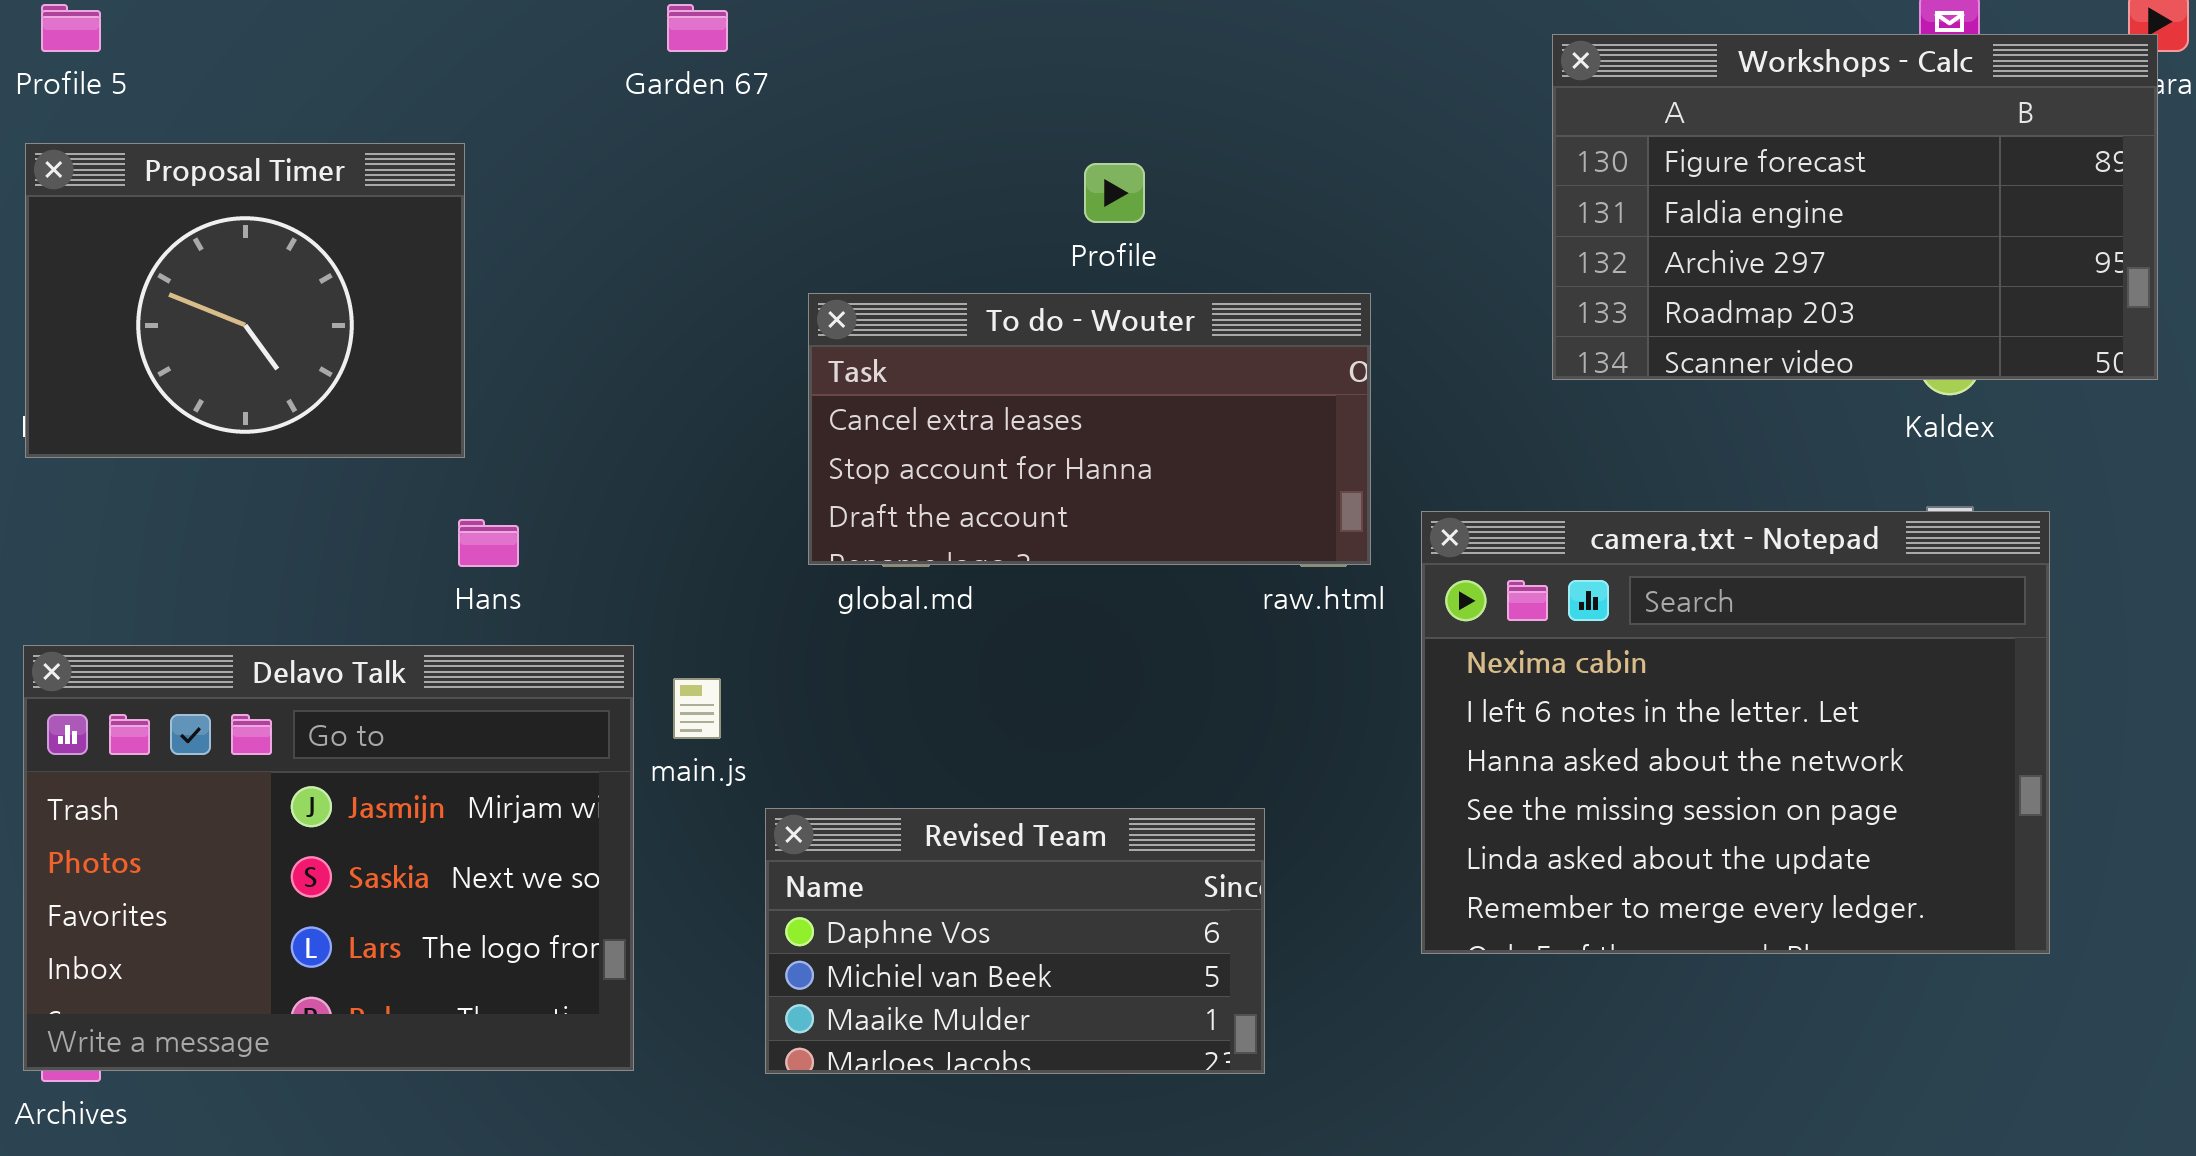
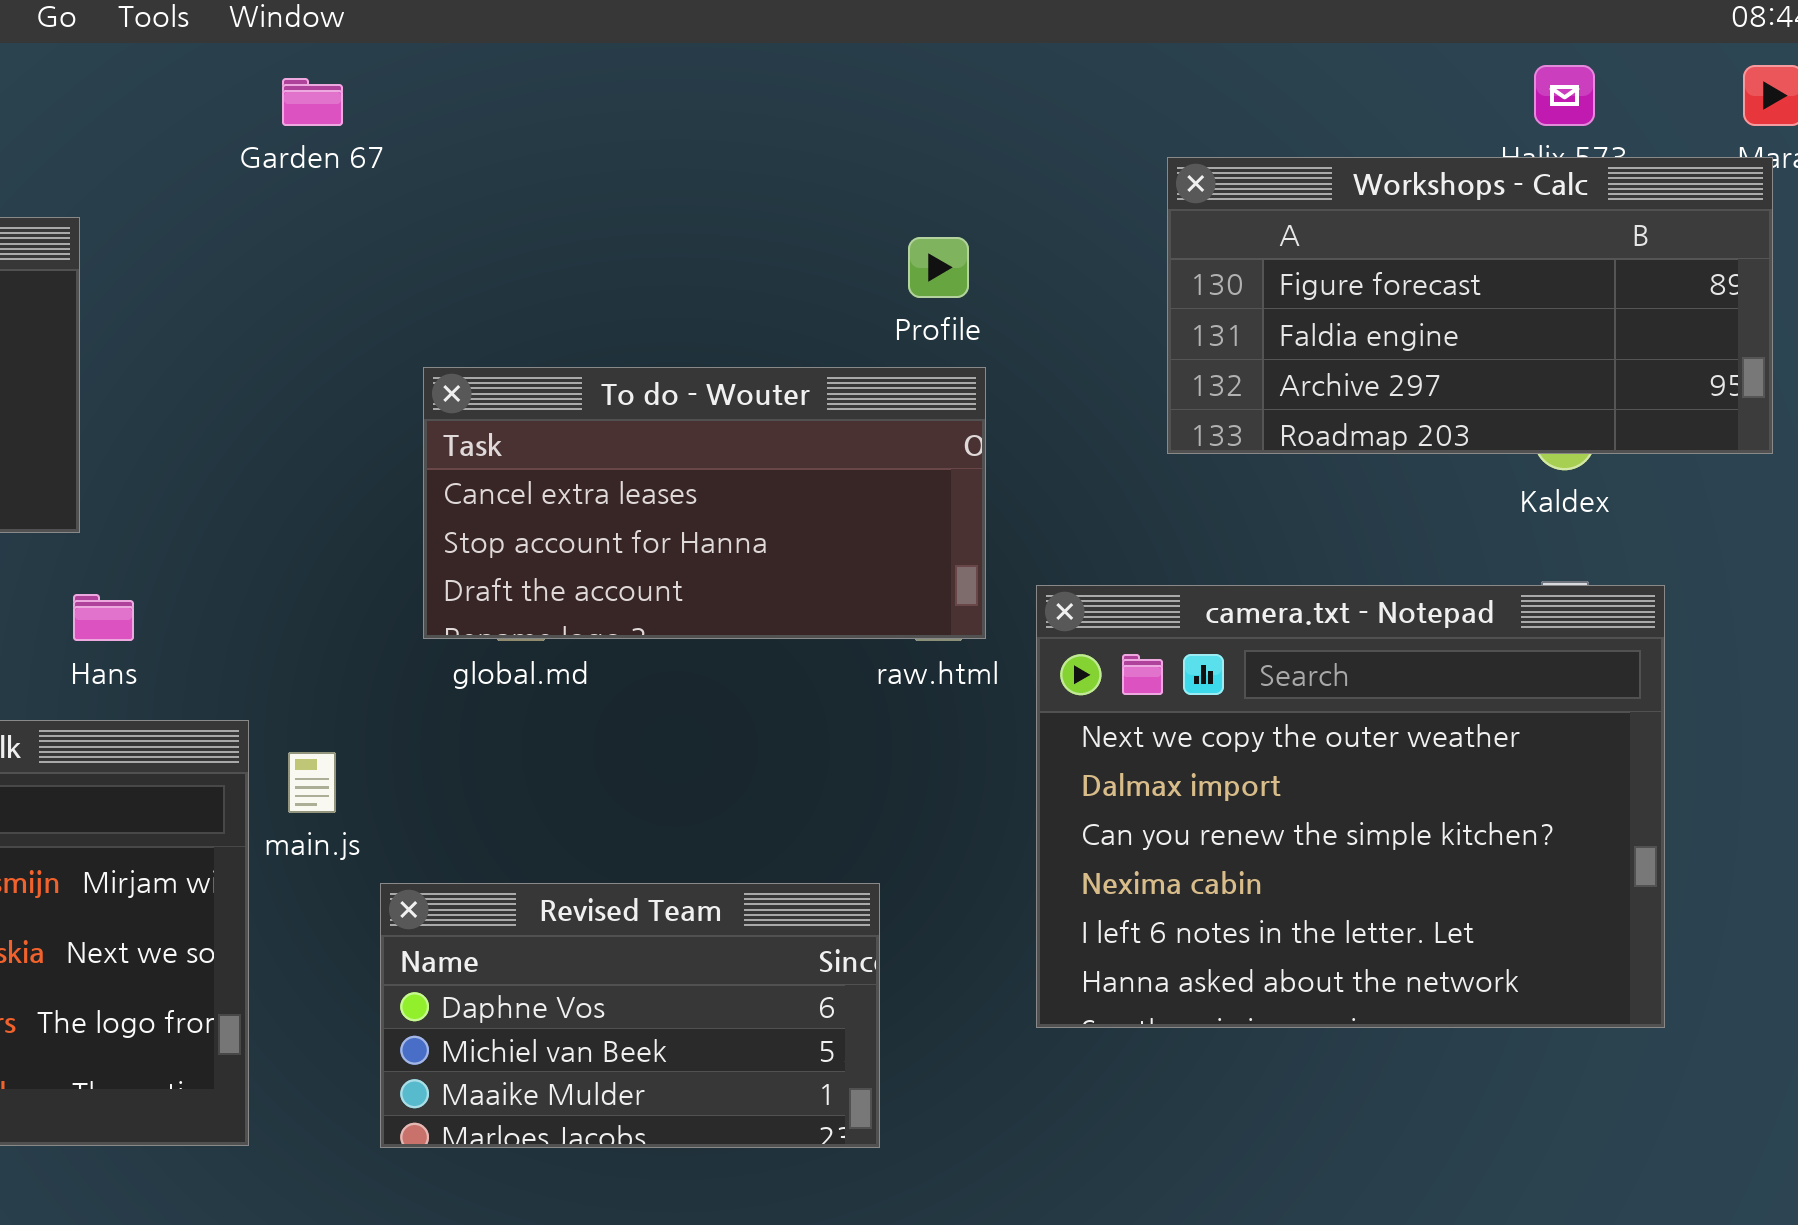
Workshops - Calc: [1552,34,2158,380] -> [1167,157,1773,454], resized
Profile: [1084,163,1145,223] -> [908,237,969,298], moved
camera.txt - Notepad: [1421,511,2050,954] -> [1036,585,1665,1028], scrolled up 3 rows

